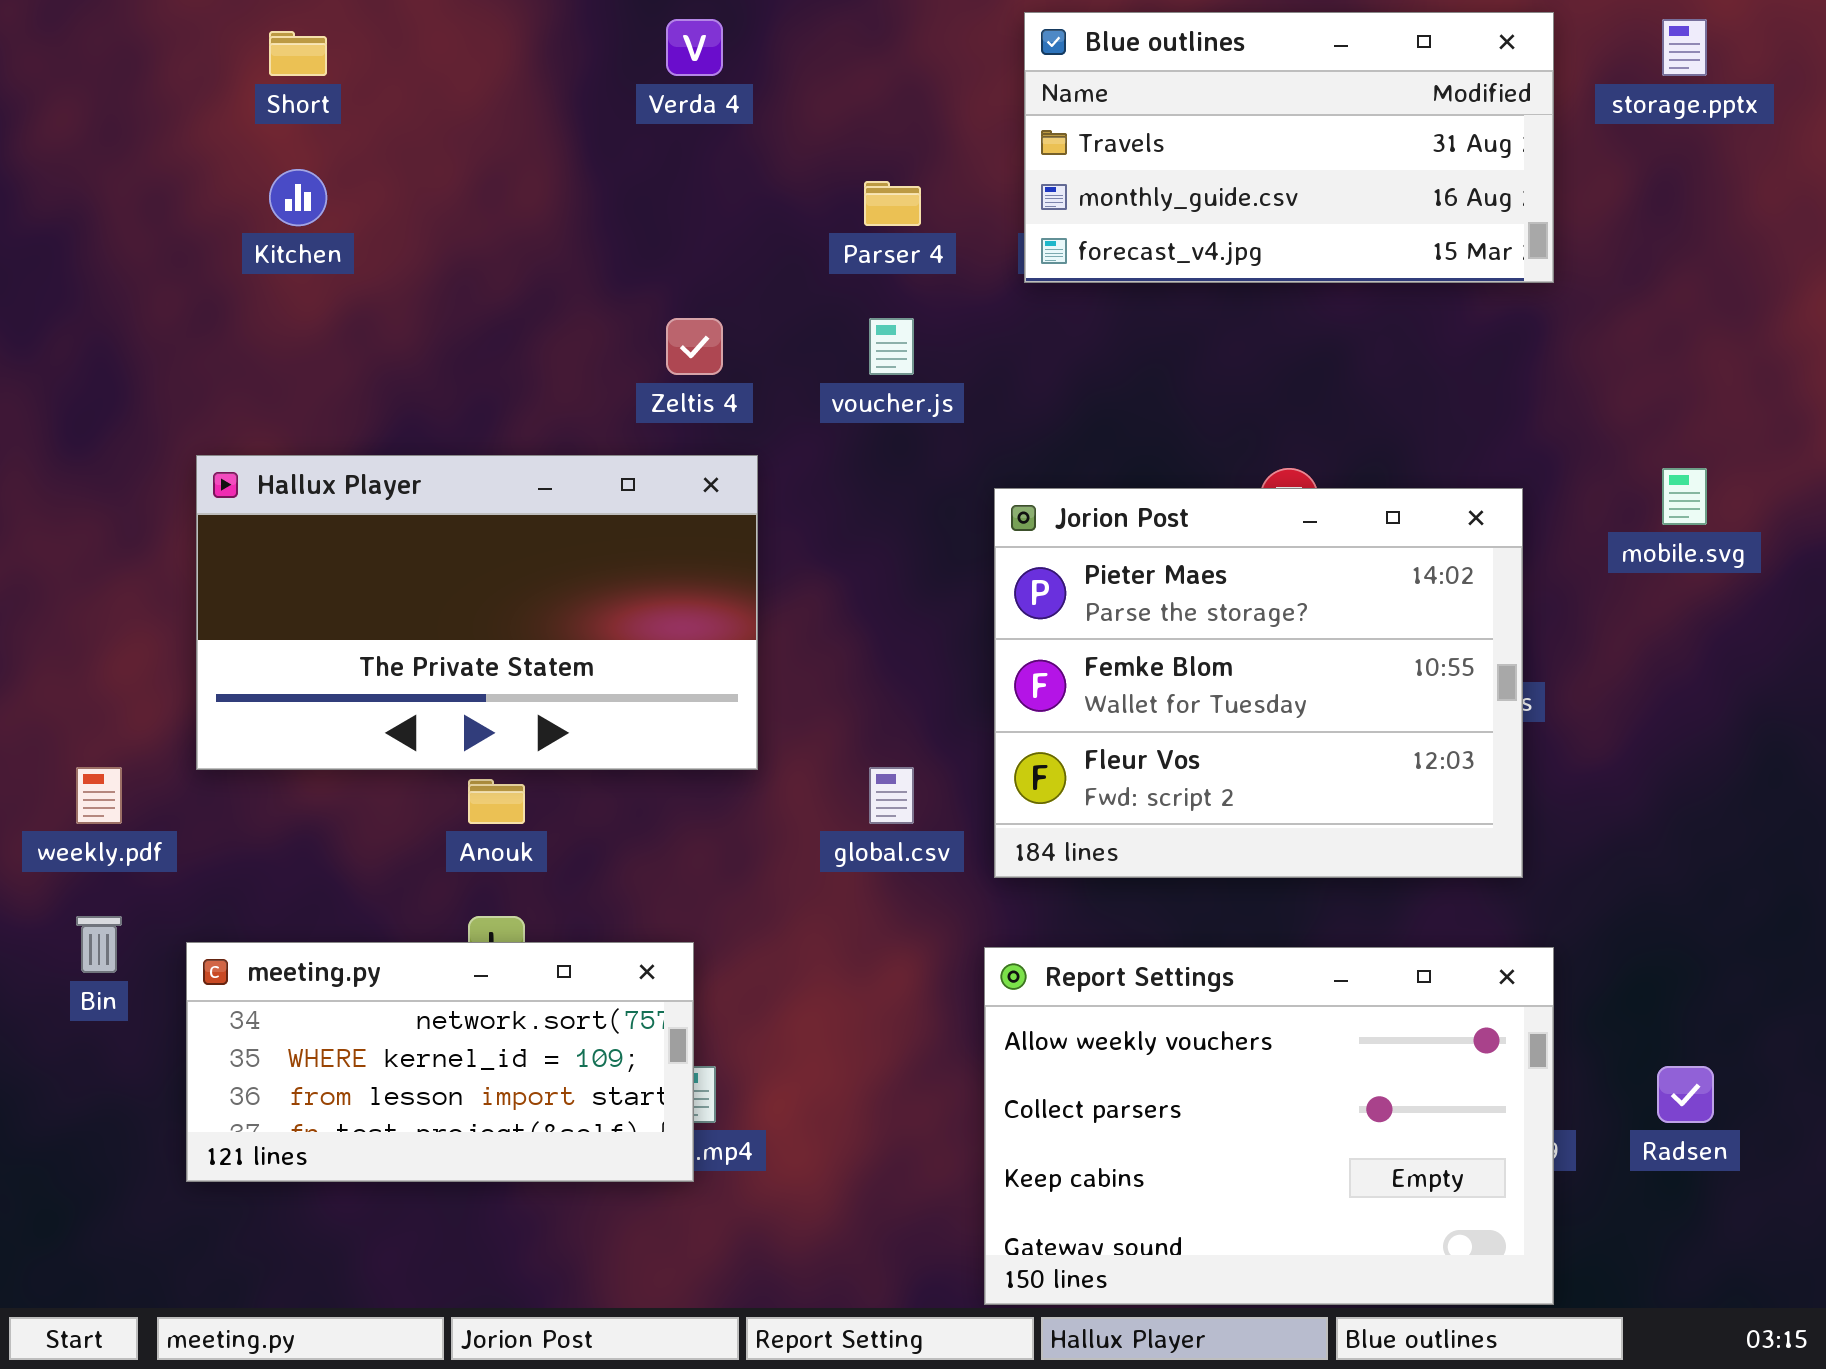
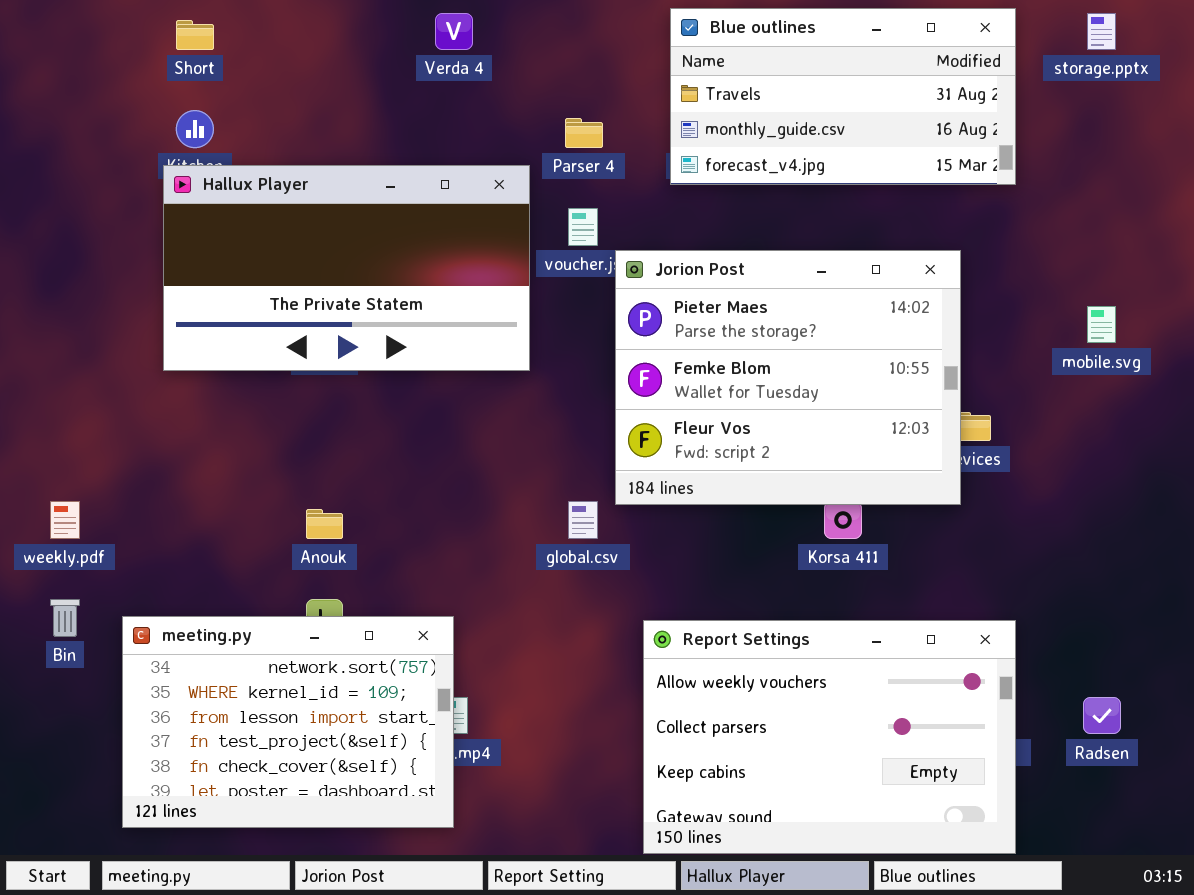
Hallux Player: [196,455,758,770] -> [163,165,530,371], moved
Jorion Post: [994,488,1523,878] -> [615,250,961,505], moved
meeting.py: [186,942,694,1182] -> [122,616,454,828], resized

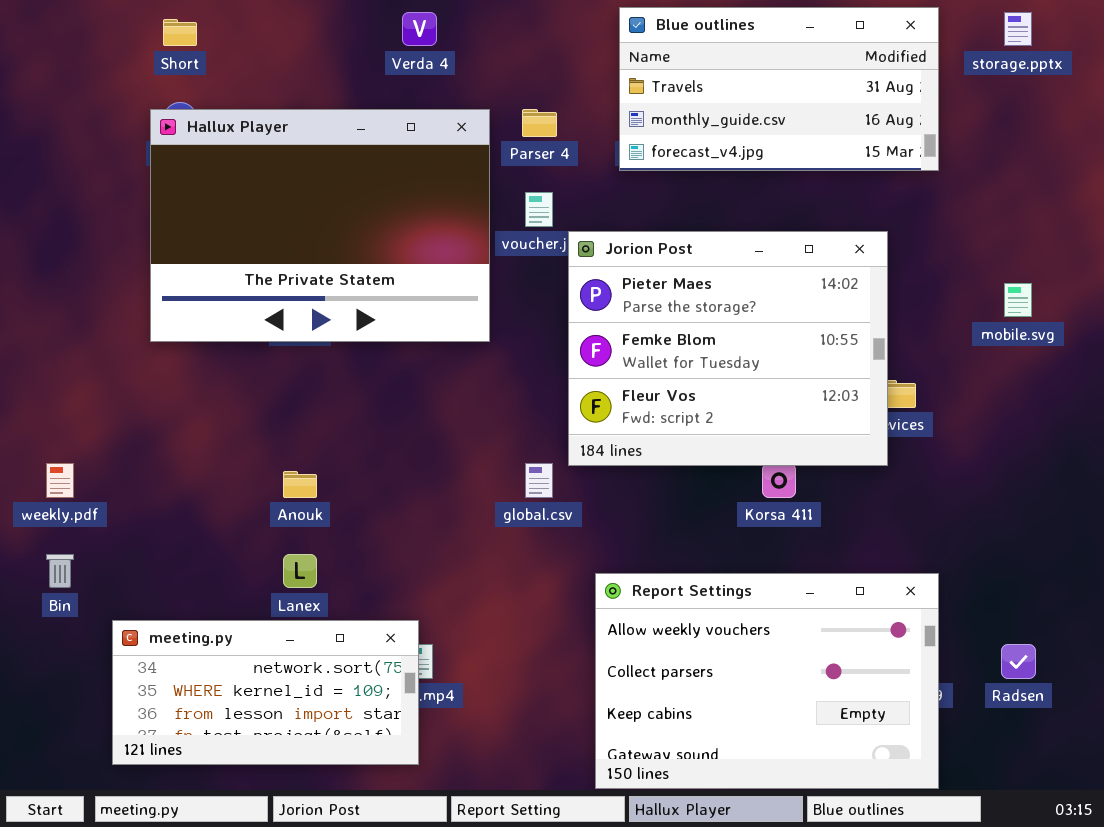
Hallux Player: [163,165,530,371] -> [150,109,490,342], resized
meeting.py: [122,616,454,828] -> [112,620,419,765], resized

